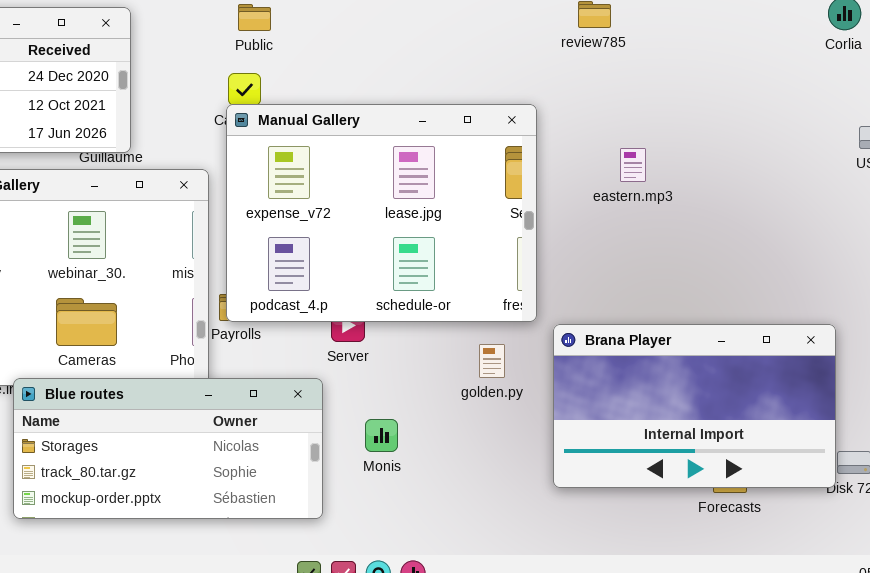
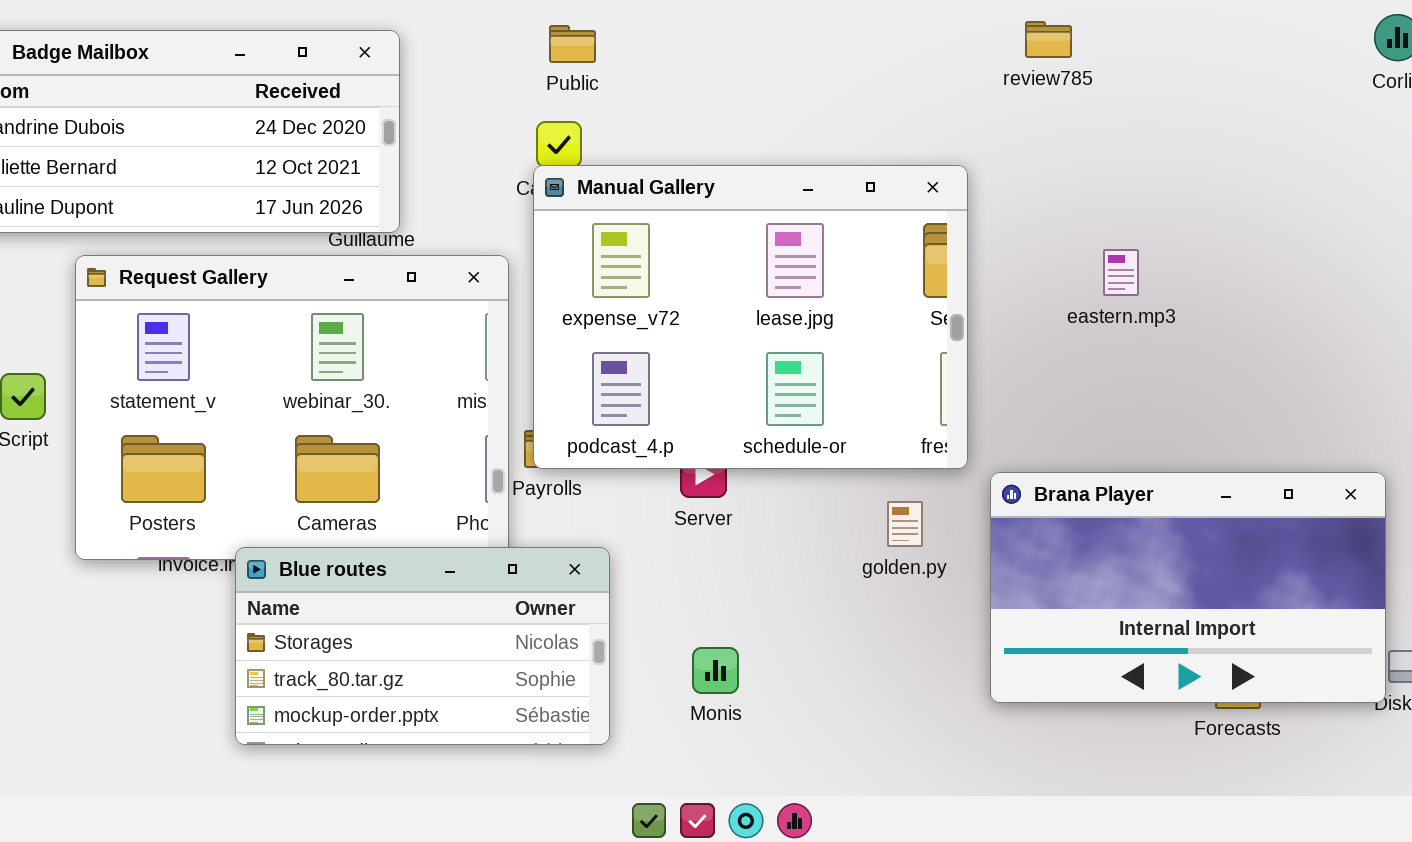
eastern.mp3: [620,148,646,182] -> [1103,249,1139,296], moved
Blue routes: [13,378,323,519] -> [235,547,610,745], resized
Monis: [365,419,398,452] -> [692,647,739,694], moved

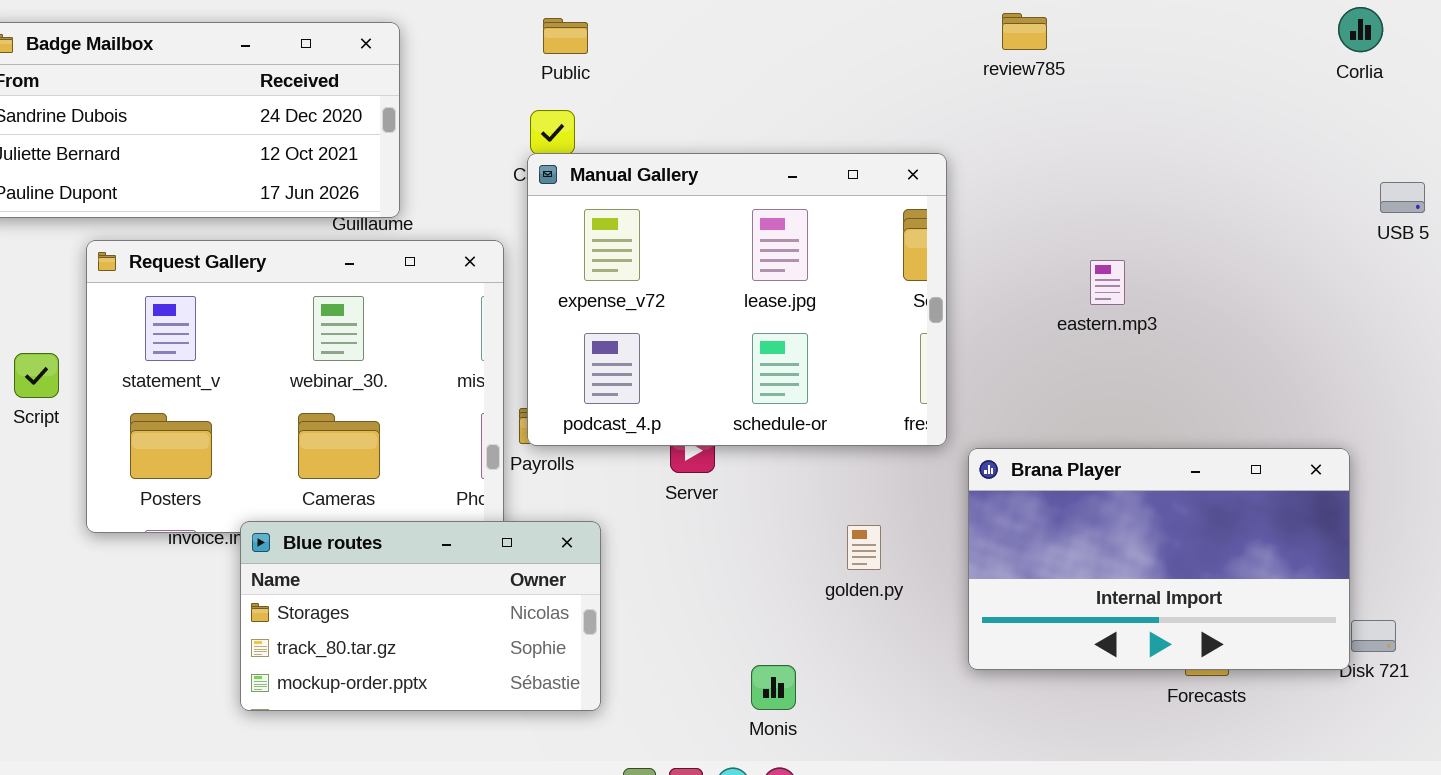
eastern.mp3: [1103,249,1139,296] -> [1090,260,1125,305], moved
golden.py: [887,501,923,547] -> [847,525,881,570], moved
Monis: [692,647,739,694] -> [751,665,796,710], moved

